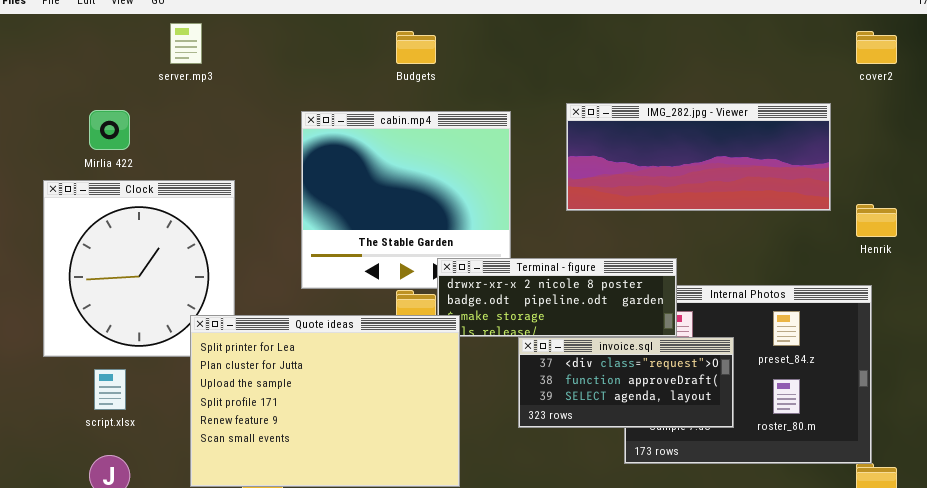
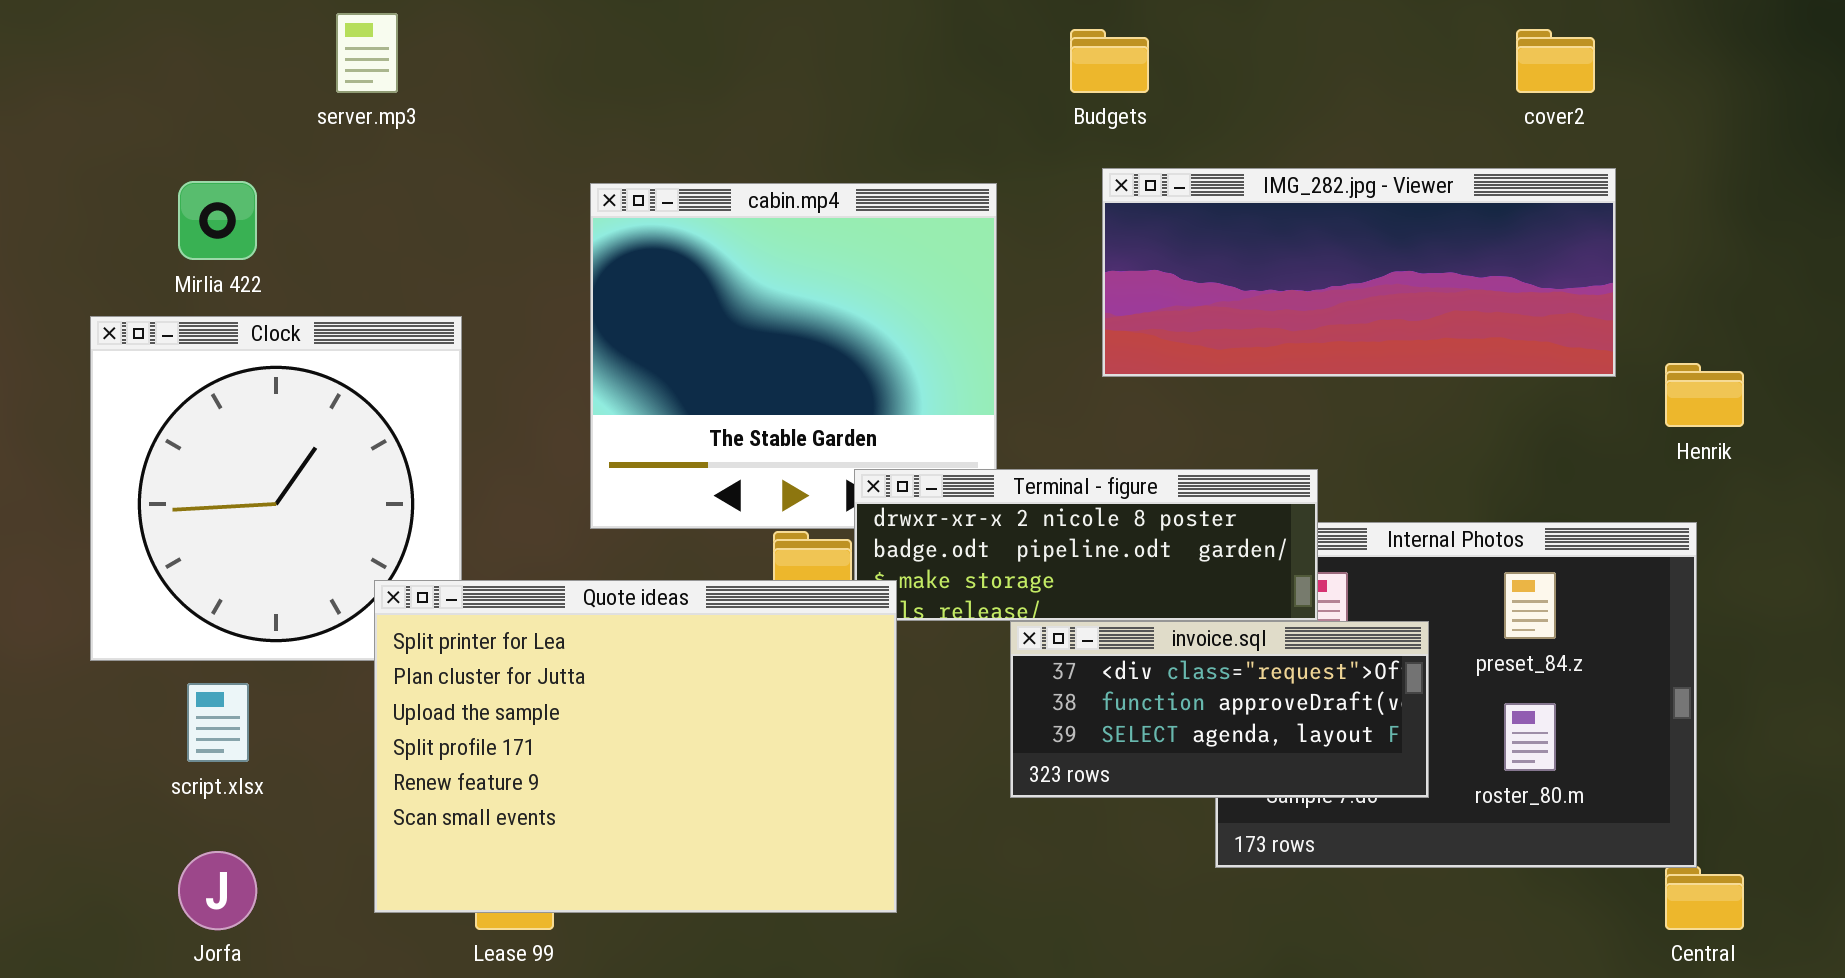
Budgets: [396,31,436,64] -> [1070,29,1149,93], moved
cover2: [856,31,897,64] -> [1516,29,1595,93], moved

